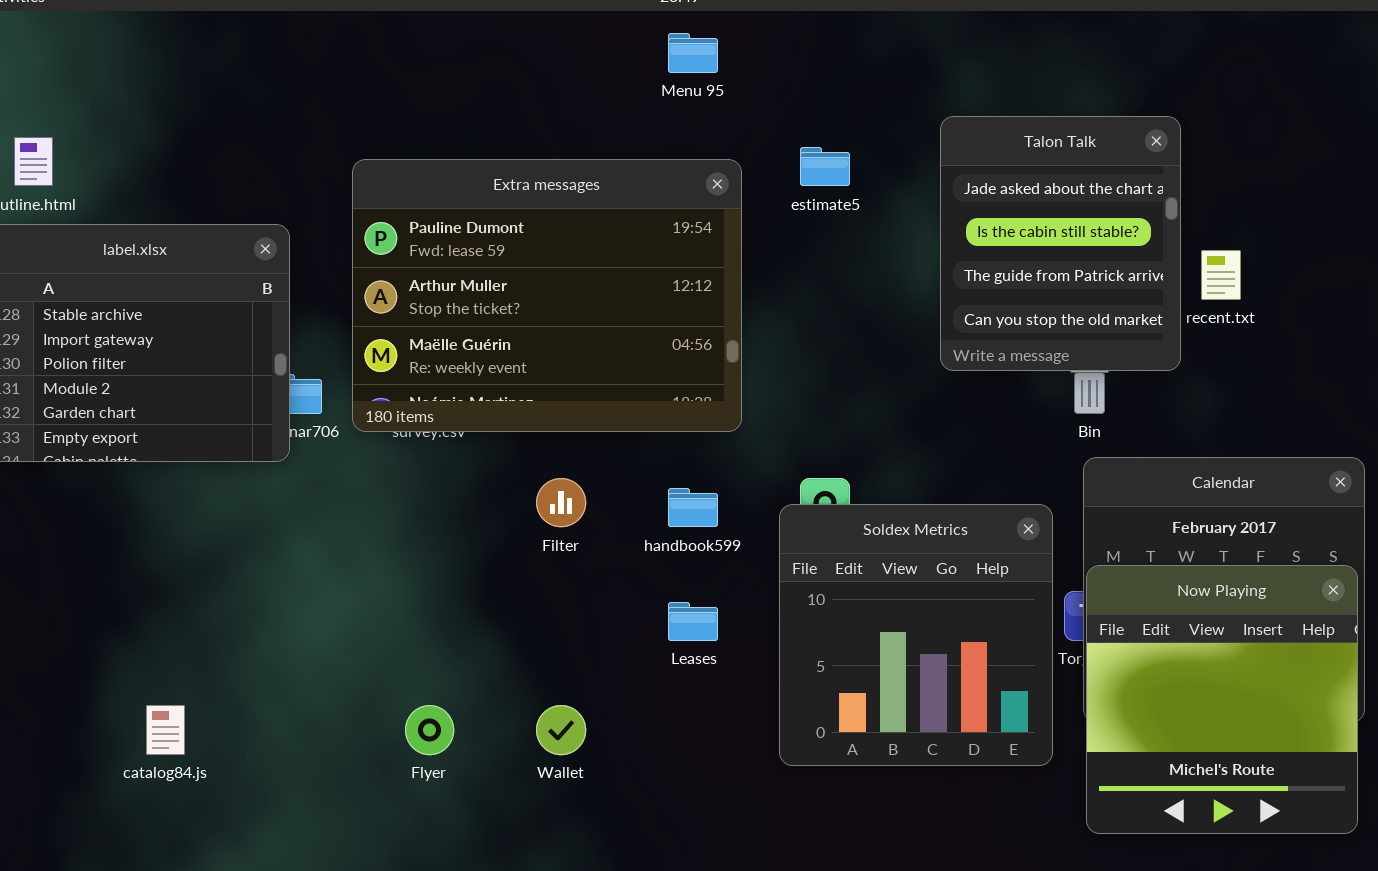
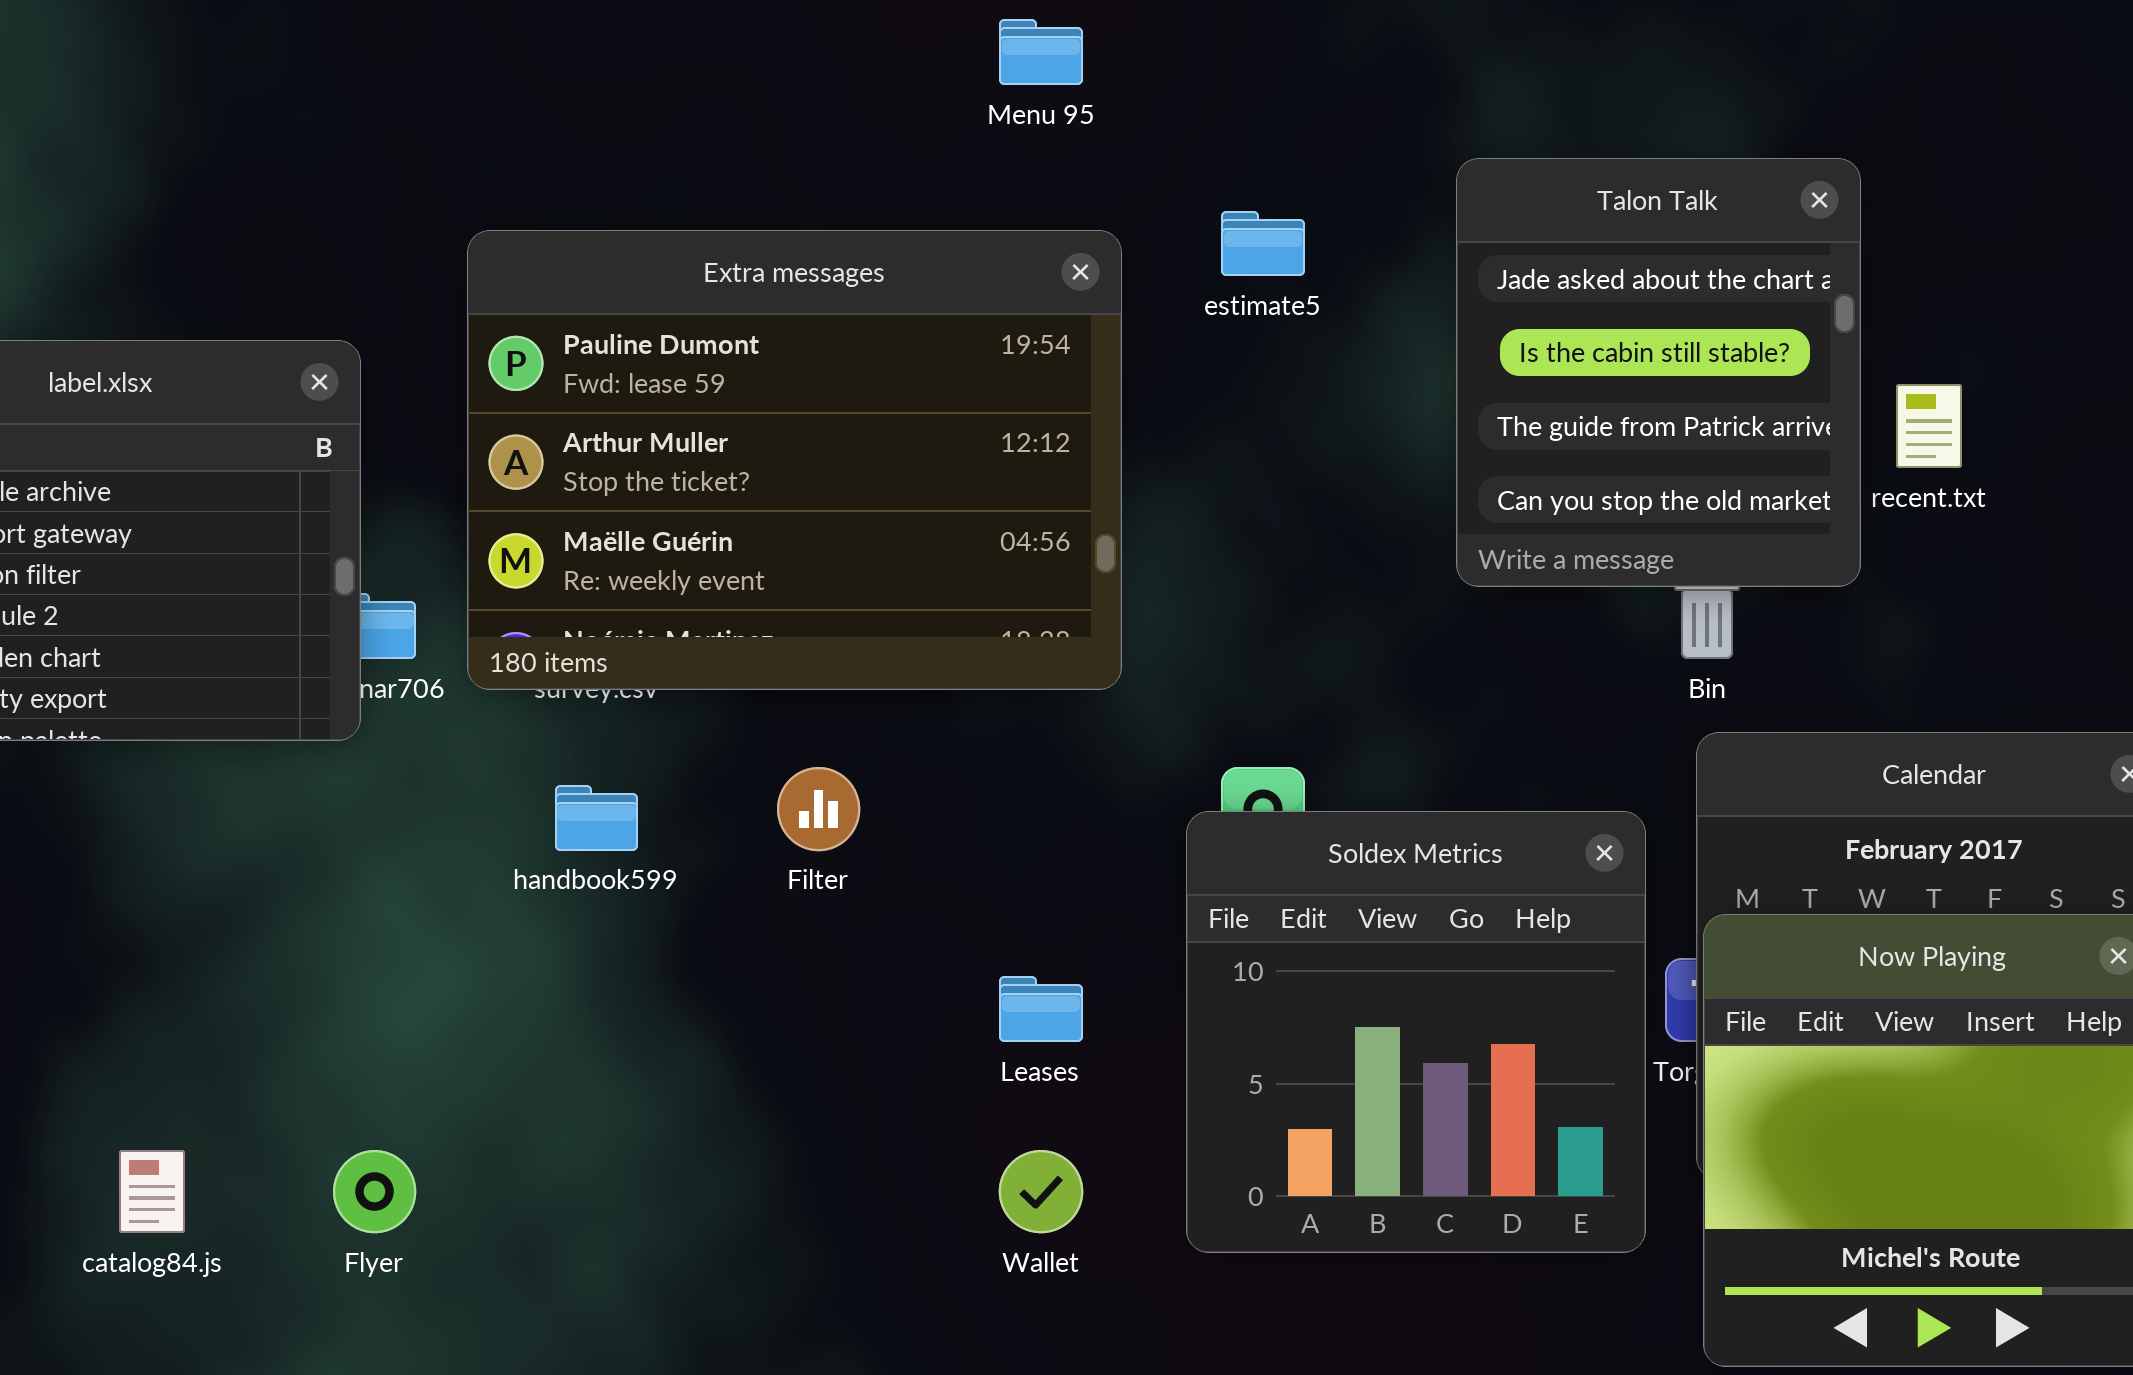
handbook599: [668,488,718,527] -> [555,785,638,851], moved
Flyer: [405,705,454,755] -> [333,1150,416,1233], moved
Wallet: [536,705,586,755] -> [999,1150,1083,1233], moved

